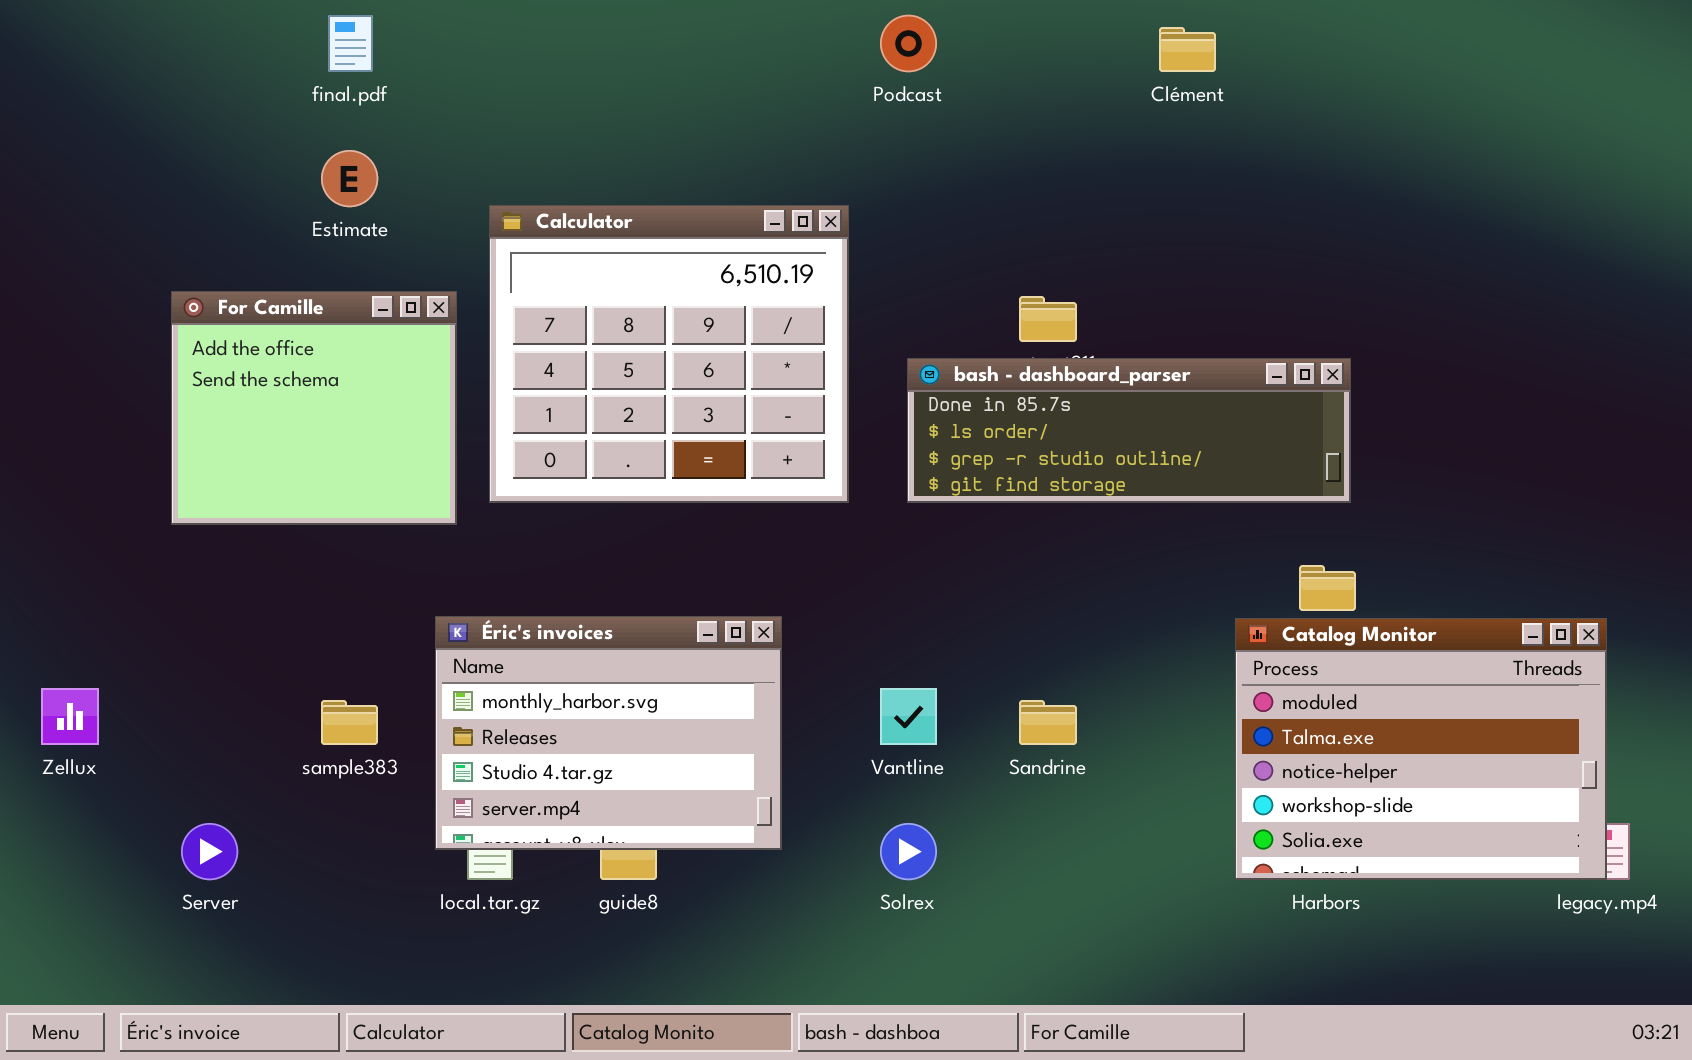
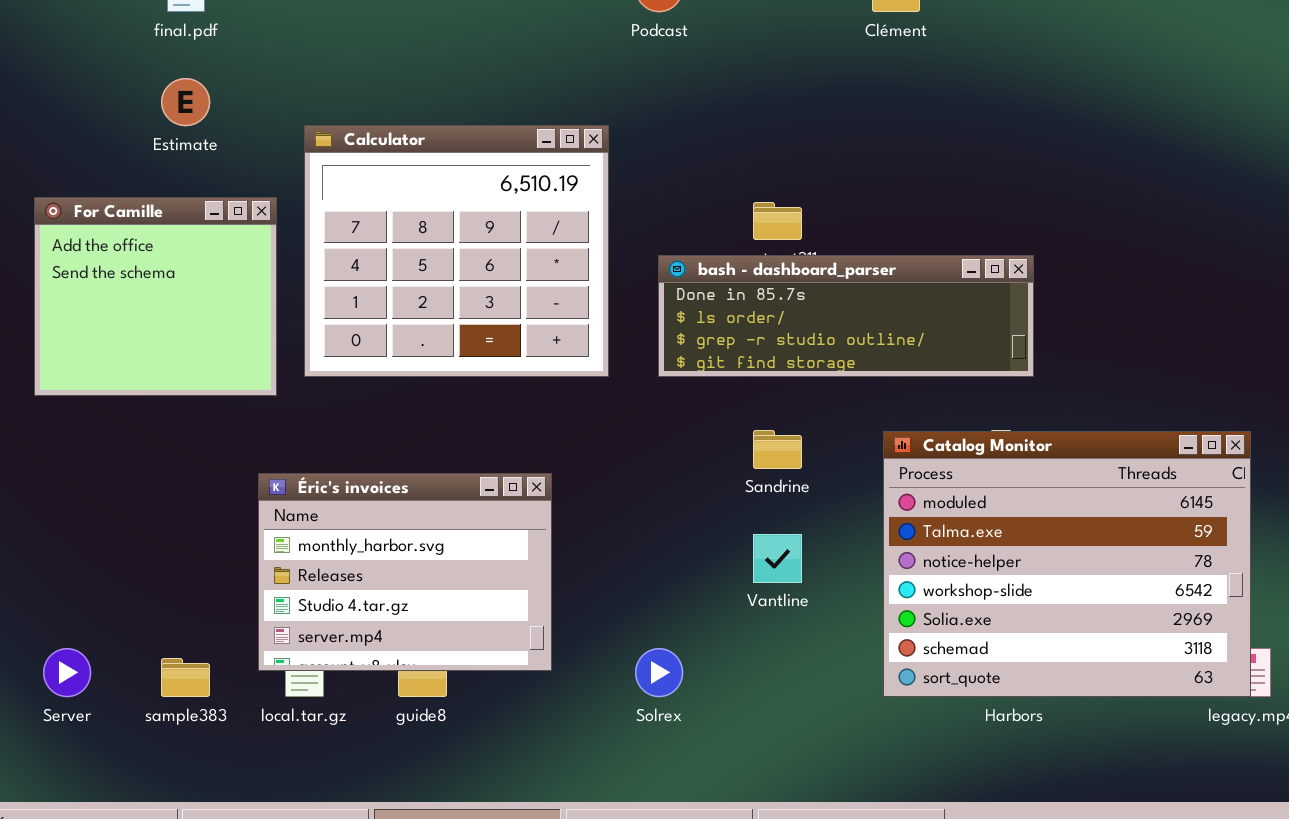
Catalog Monitor: [1235,618,1607,880] -> [883,431,1251,697], resized
Vantline: [880,688,937,745] -> [753,534,802,583], moved
sample383: [321,700,378,745] -> [161,658,210,697], moved
Sandrine: [1019,700,1077,745] -> [753,430,802,469], moved

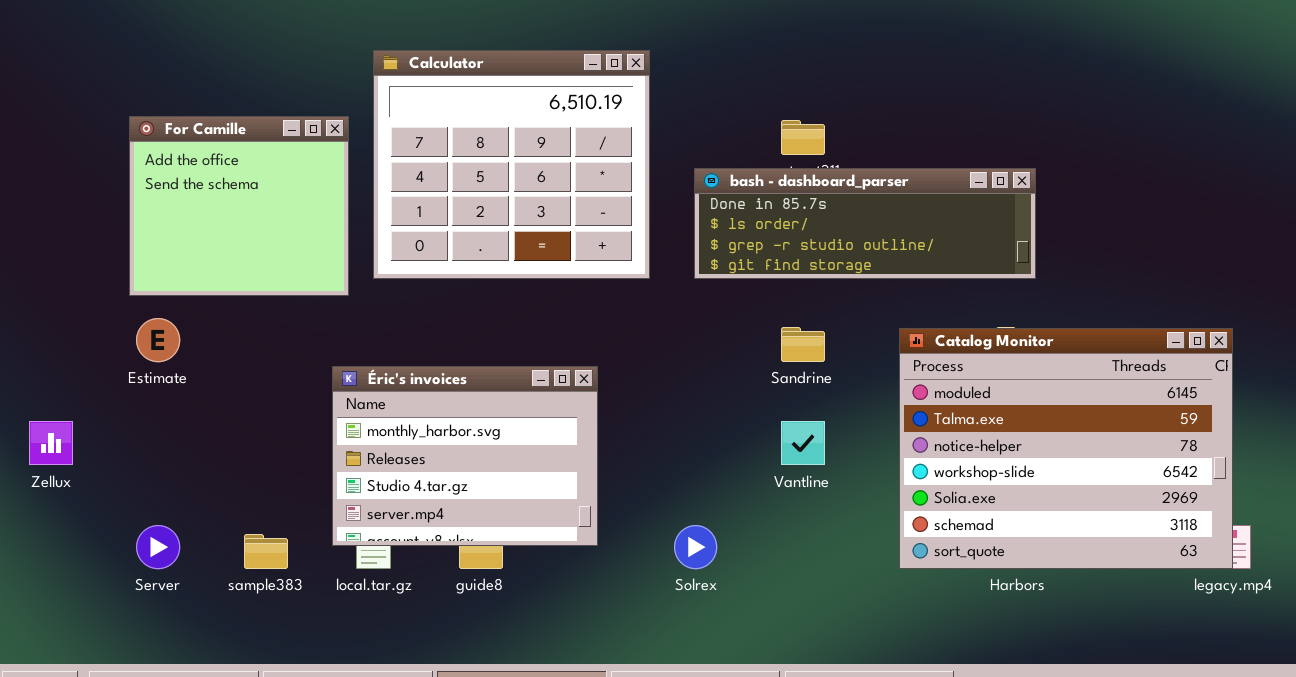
Estimate: [161,78,210,126] -> [136,318,180,362], moved

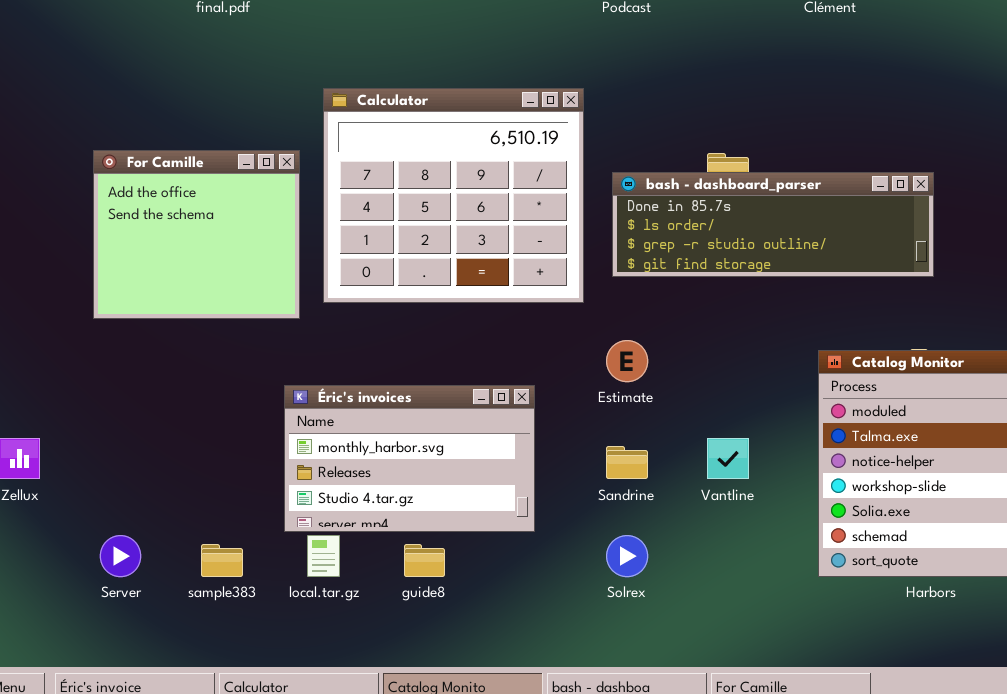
bash - dashboard_parser: [694,168,1036,279] -> [612,172,934,277], moved
Estimate: [136,318,180,362] -> [606,340,648,382], moved
Sandrine: [781,327,825,362] -> [606,446,648,479], moved
Éric's invoices: [332,366,598,546] -> [284,385,535,532], resized

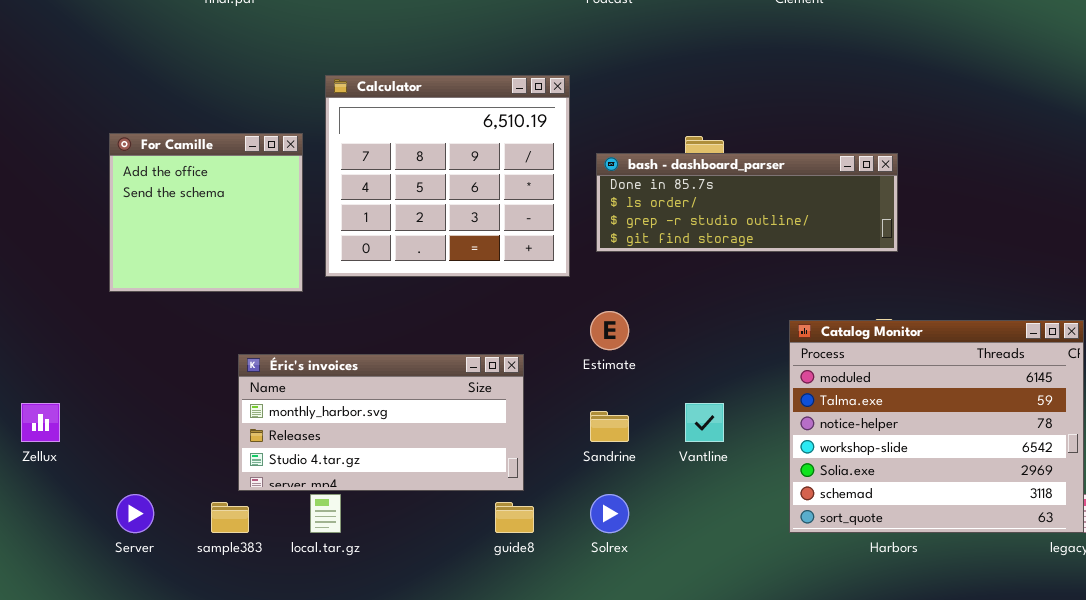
Éric's invoices: [284,385,535,532] -> [238,354,524,491], resized
guide8: [404,544,445,577] -> [495,502,534,533], moved

